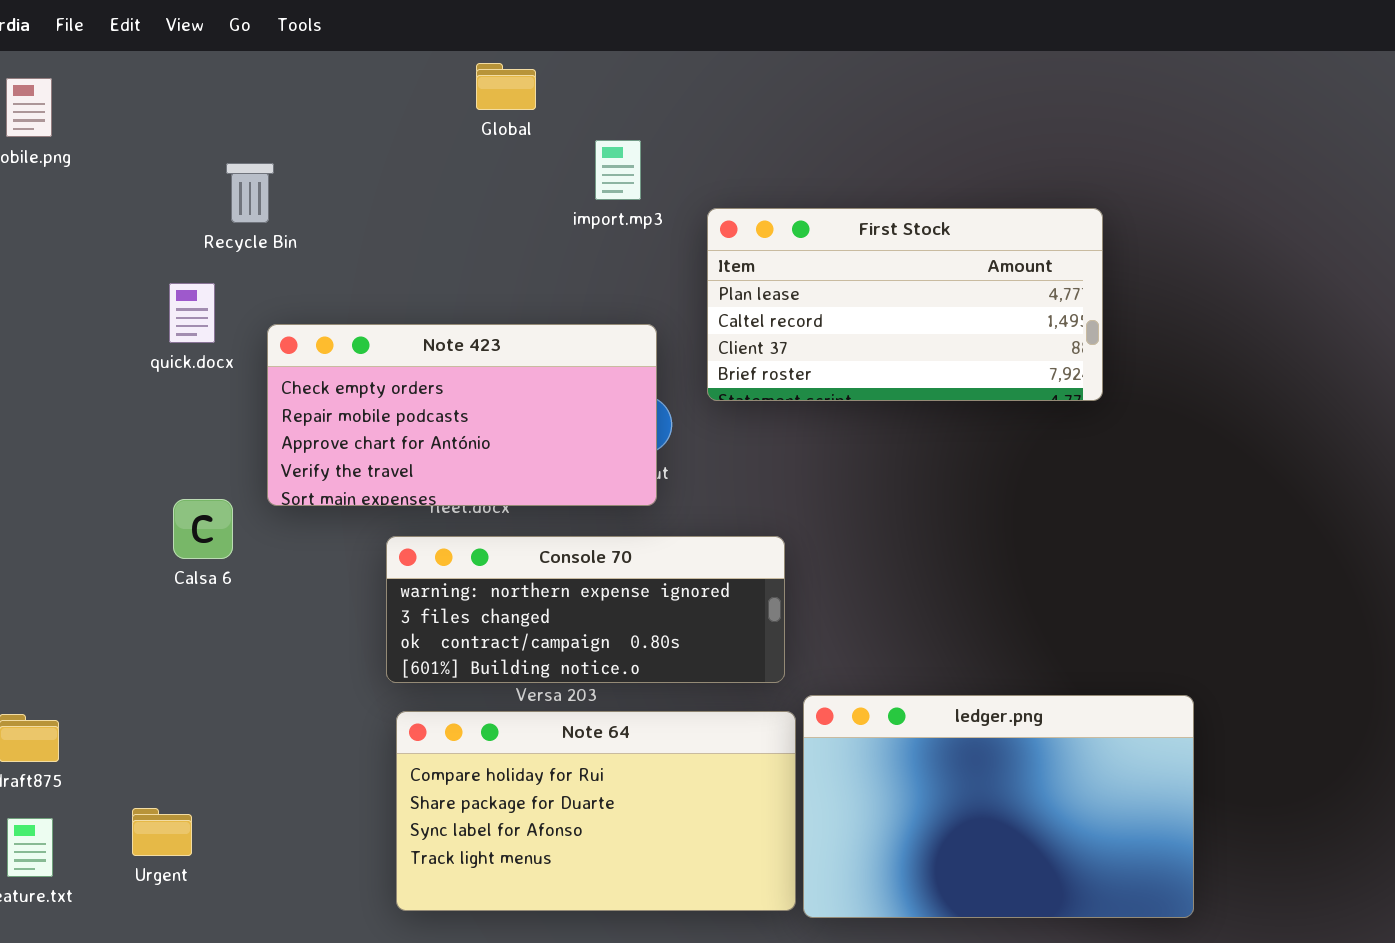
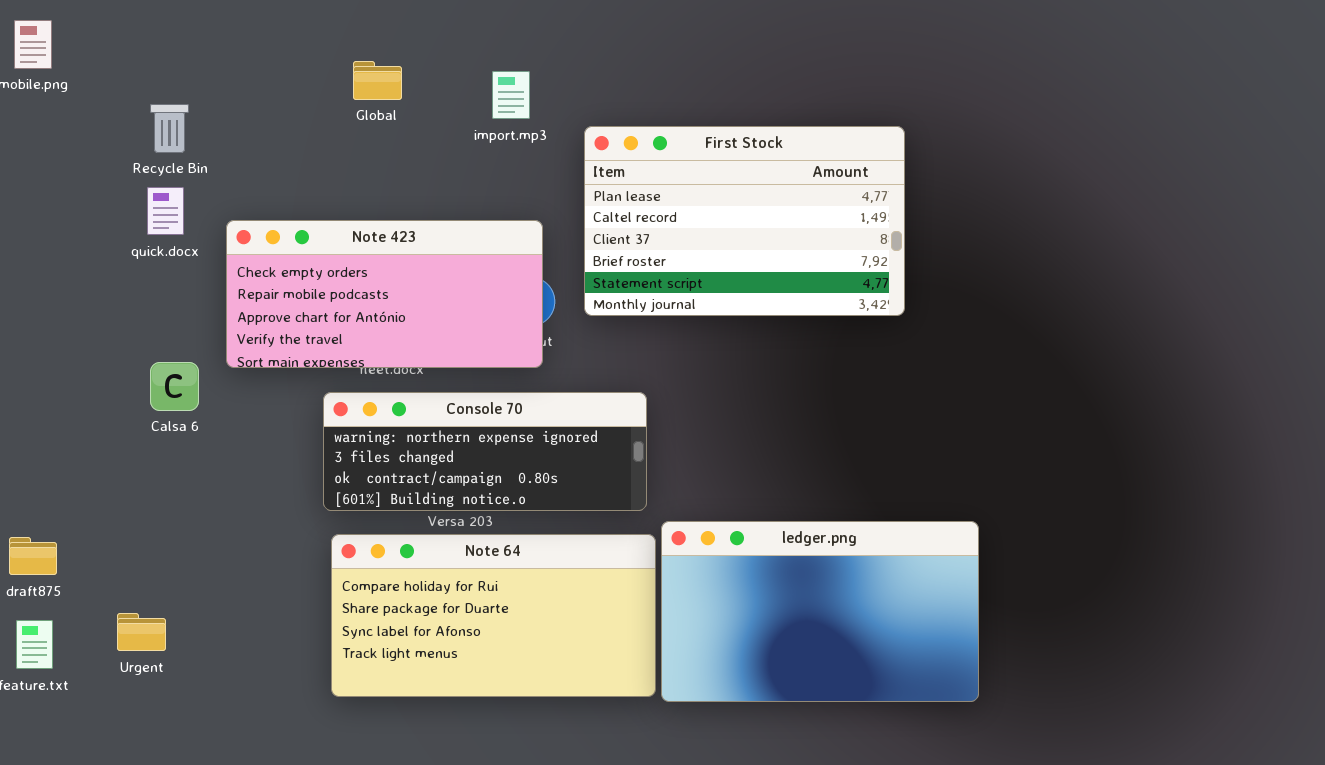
Global: [476,63,536,110] -> [353,61,402,100], moved
Recycle Bin: [226,163,274,223] -> [150,104,189,153], moved
First Stock: [707,208,1103,401] -> [584,126,905,316], resized

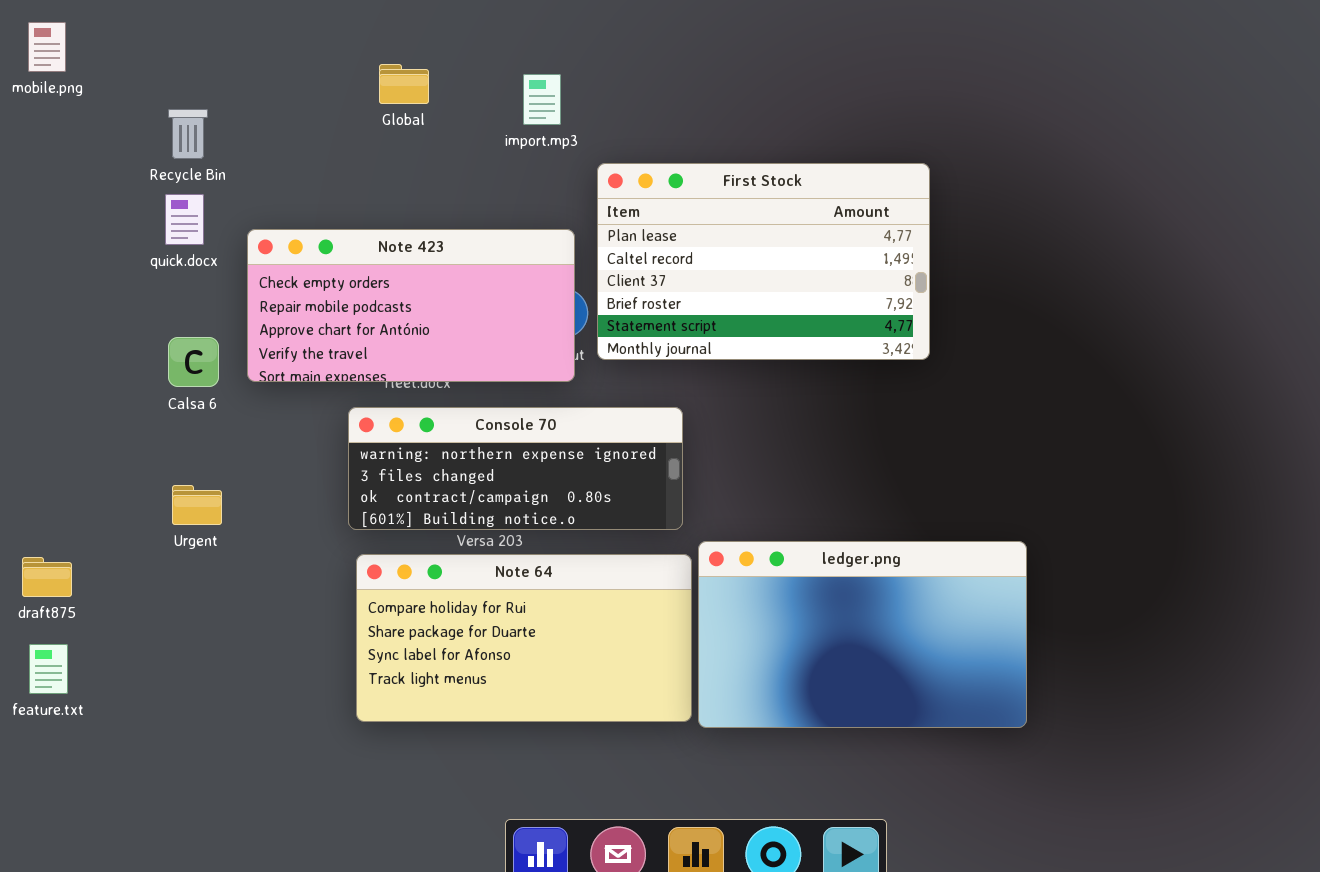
First Stock: [584,126,905,316] -> [597,163,930,360], moved
Calsa 6: [150,362,199,411] -> [168,337,219,387], moved
Urgent: [117,613,166,651] -> [172,485,222,525], moved

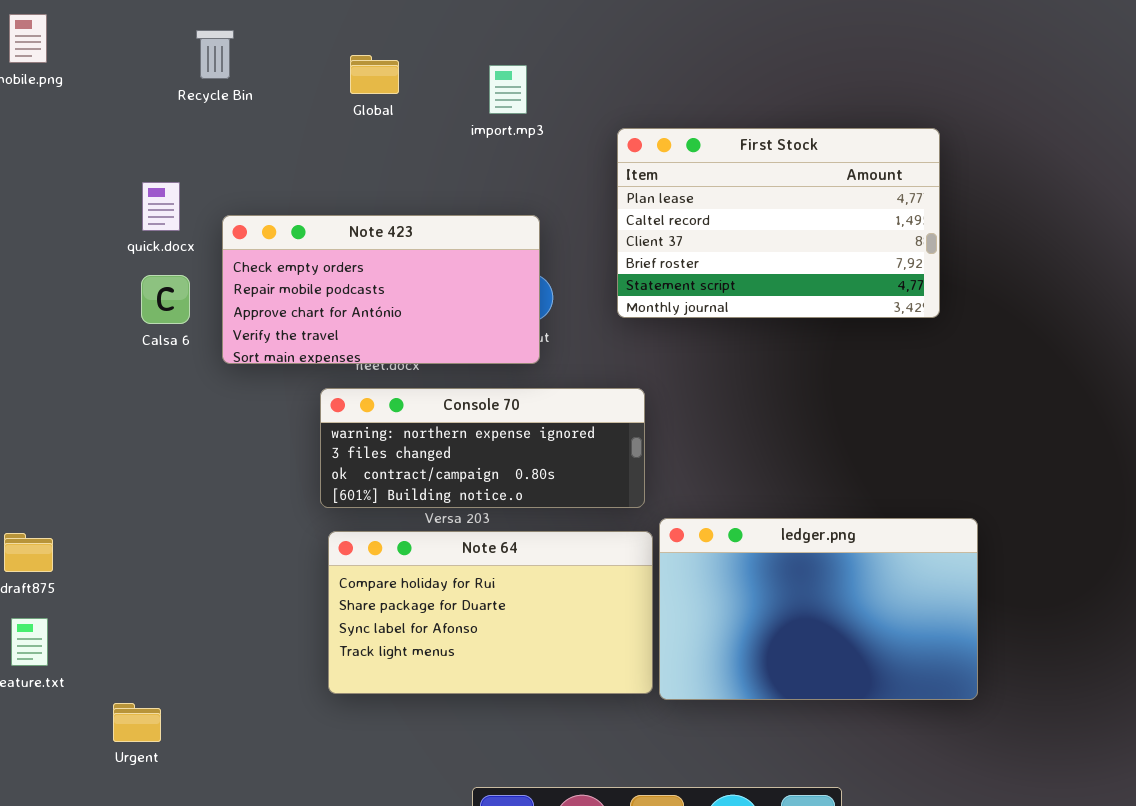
Recycle Bin: [168,109,208,159] -> [196,30,234,79], moved
First Stock: [597,163,930,360] -> [617,128,940,318], moved
Calsa 6: [168,337,219,387] -> [141,275,190,324], moved
Urgent: [172,485,222,525] -> [113,703,161,742], moved

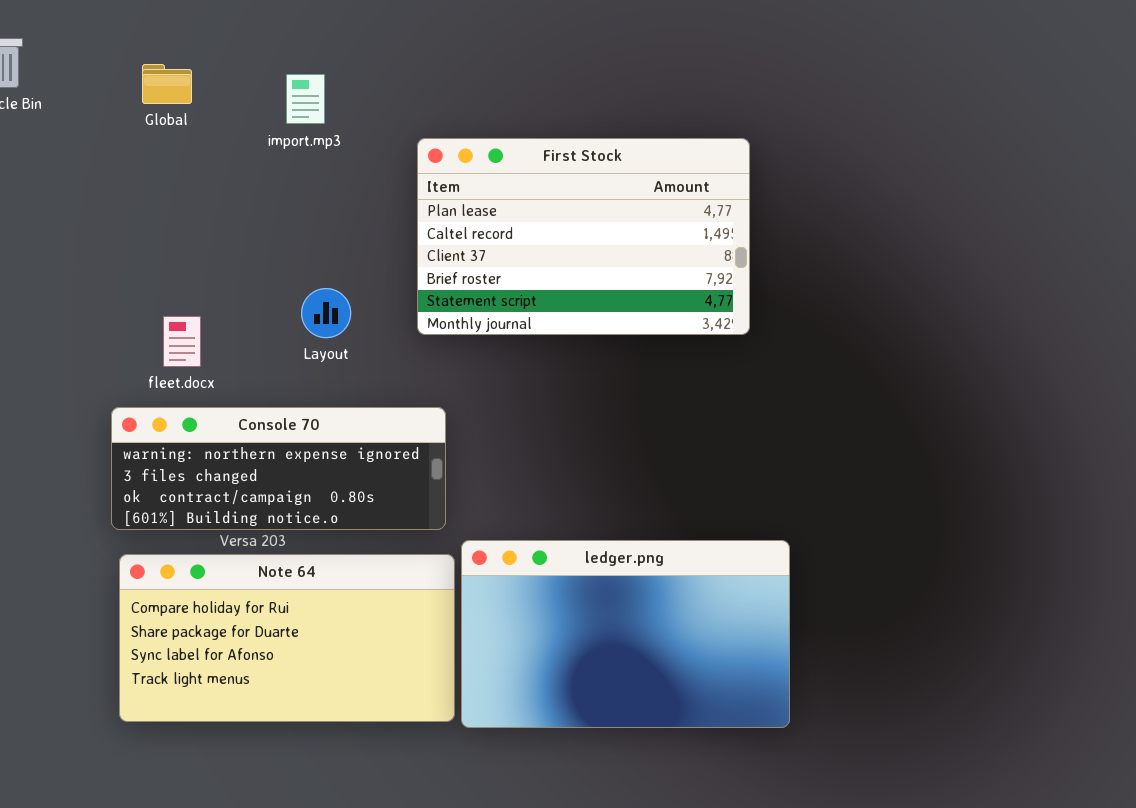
Note 423: [222,215,540,364] -> none, closed

